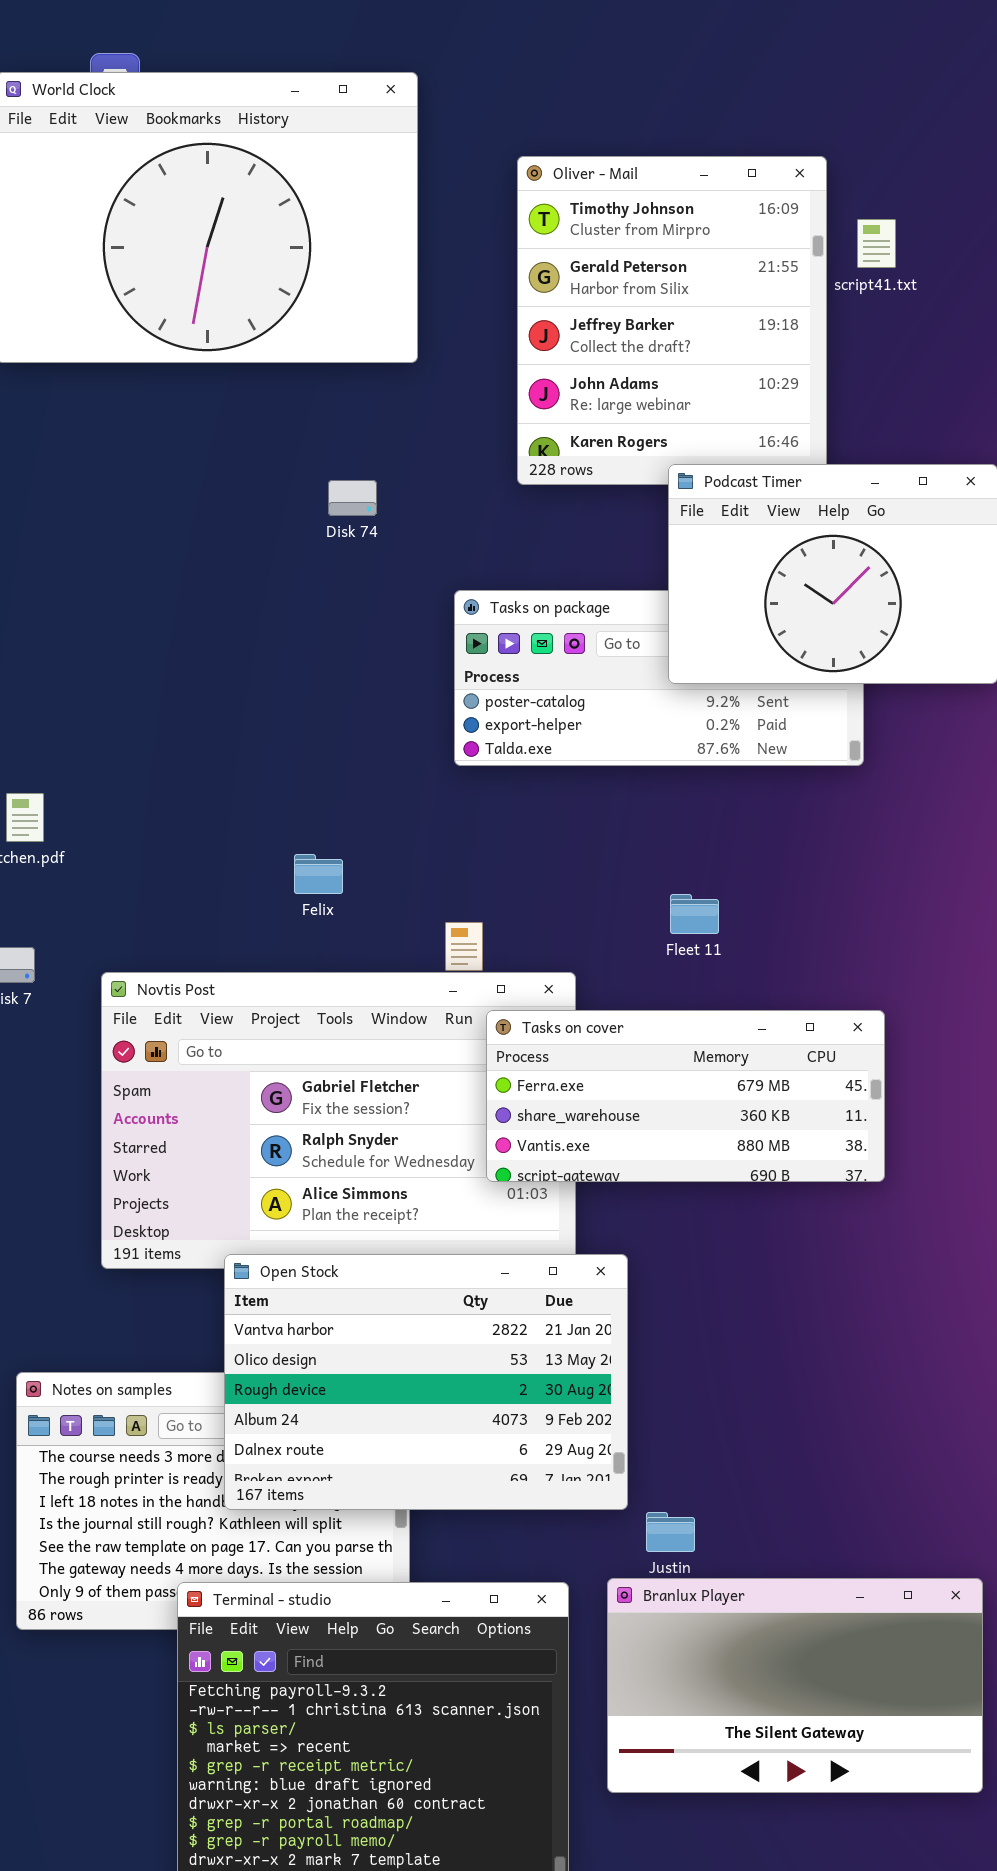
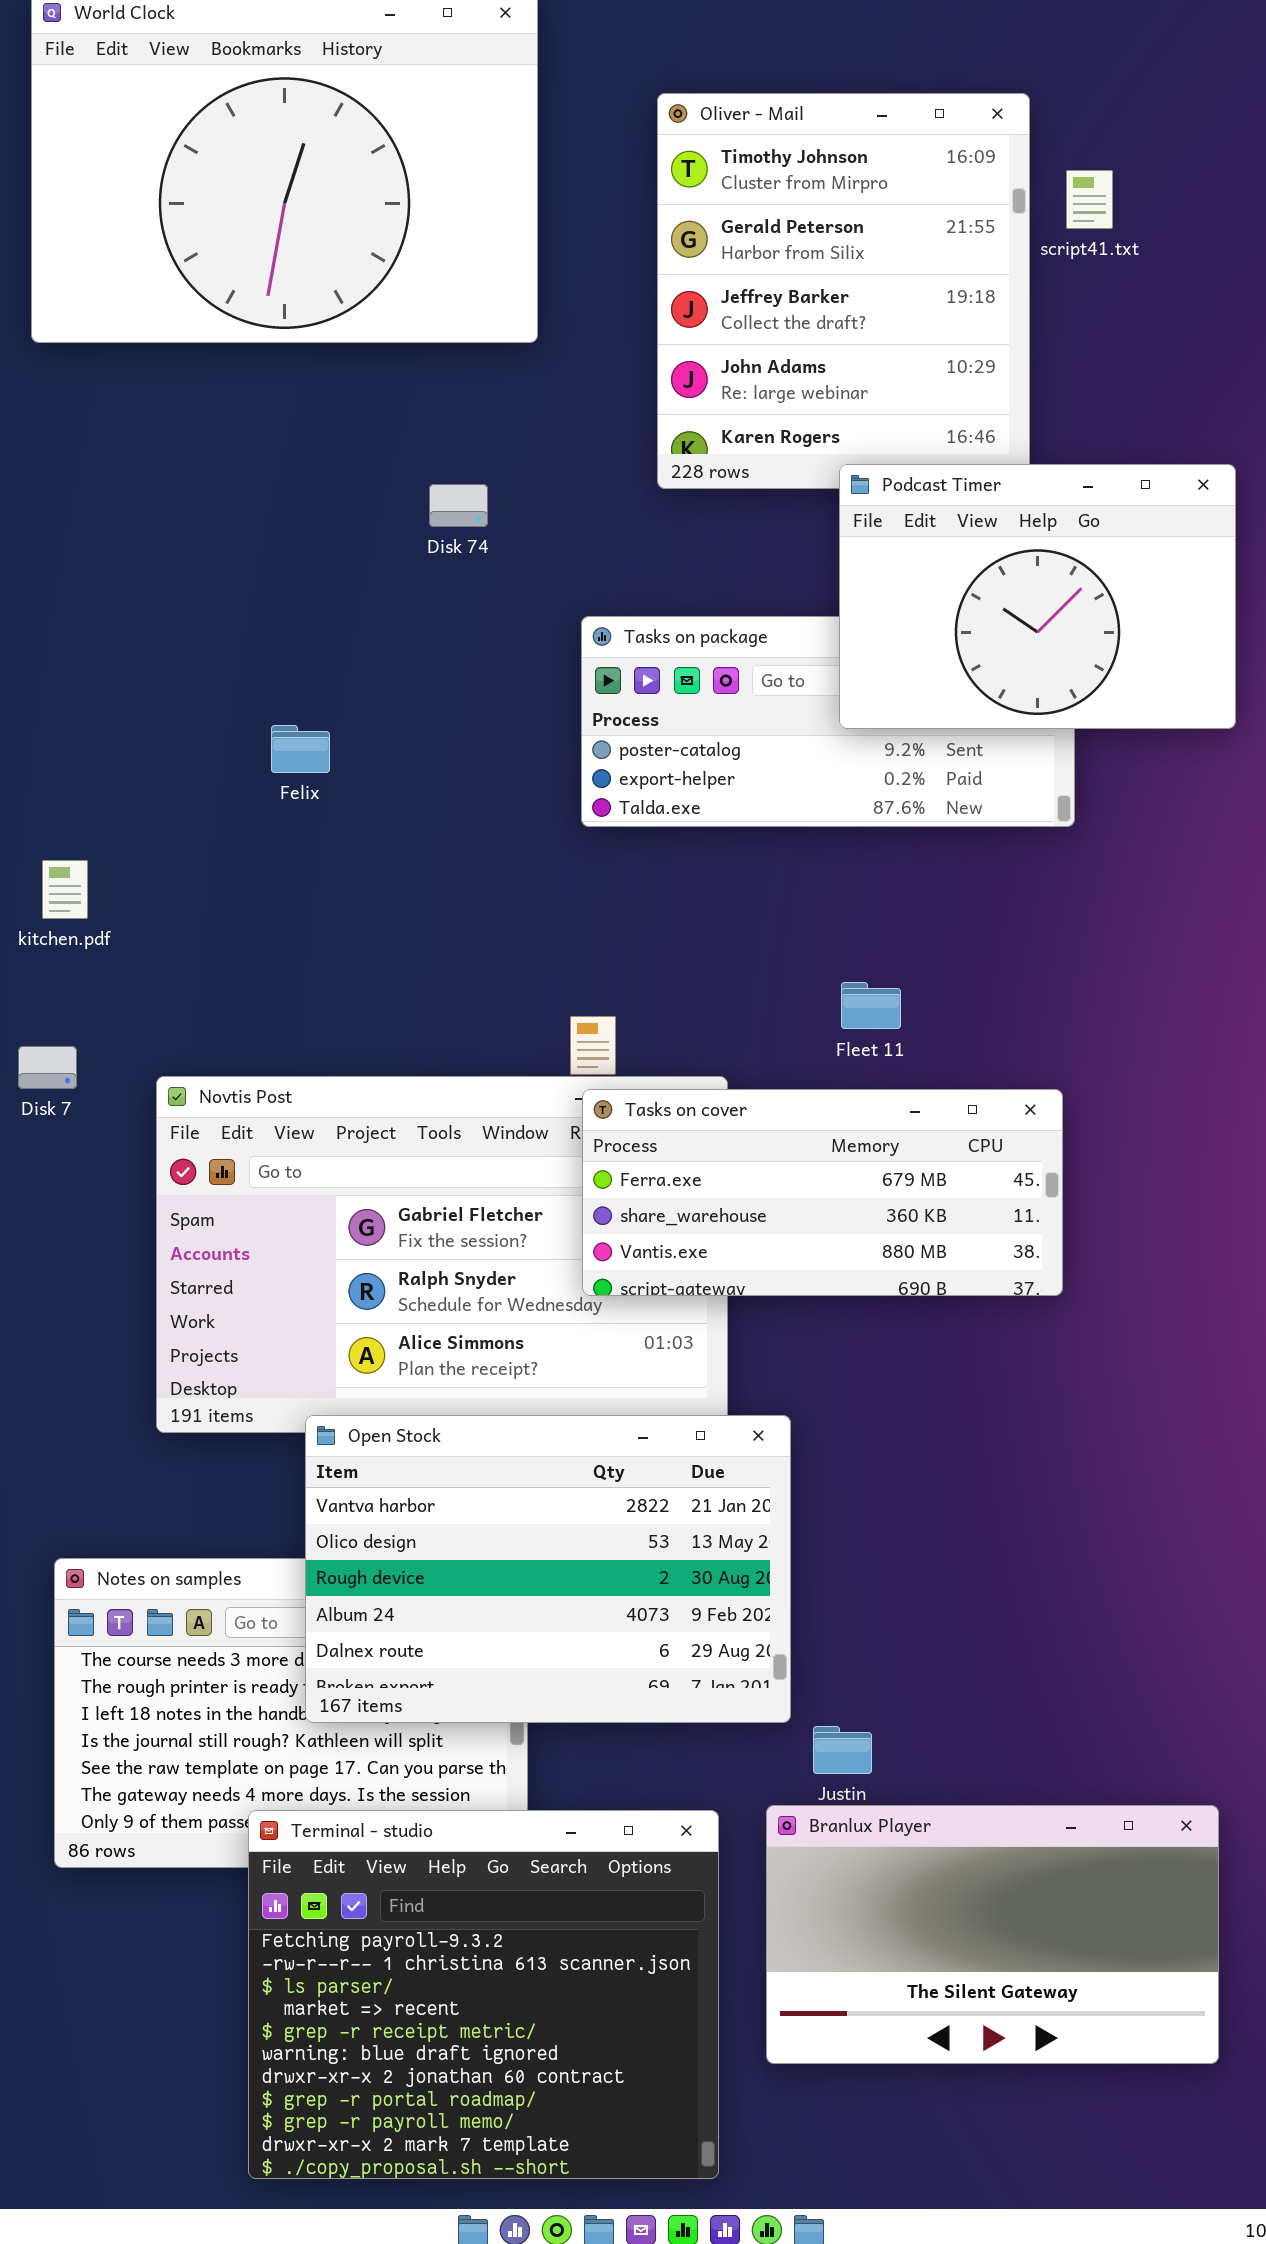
Felix: [294,854,343,894] -> [271,725,330,773], moved
Tasks on cover: [486,1010,885,1182] -> [582,1089,1063,1296], moved

